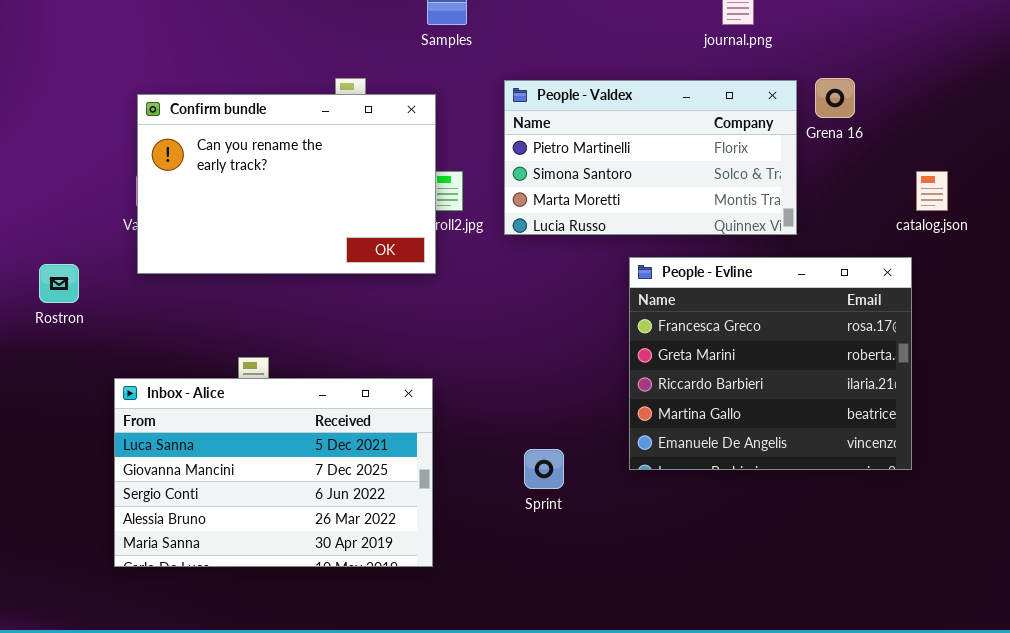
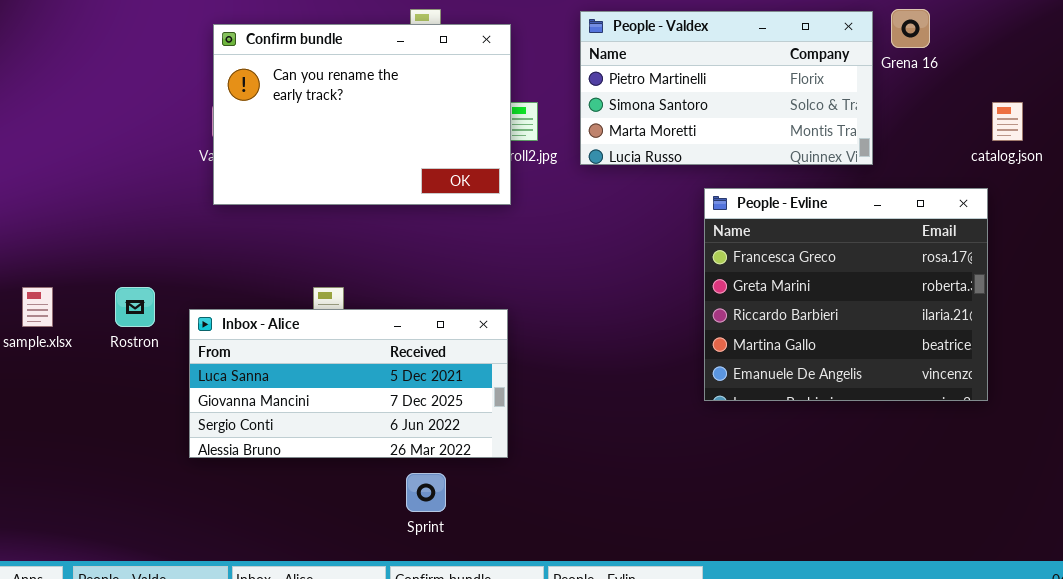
Rostron: [39,264,79,303] -> [115,287,155,327], moved
Inbox - Alice: [114,378,433,567] -> [189,309,508,458], resized
Sprint: [524,449,564,489] -> [406,473,446,512], moved

